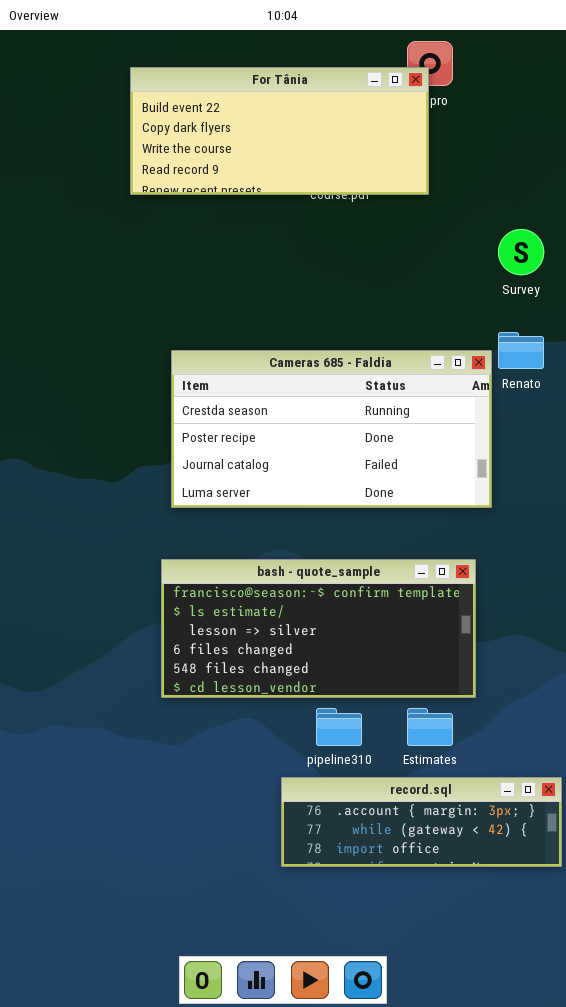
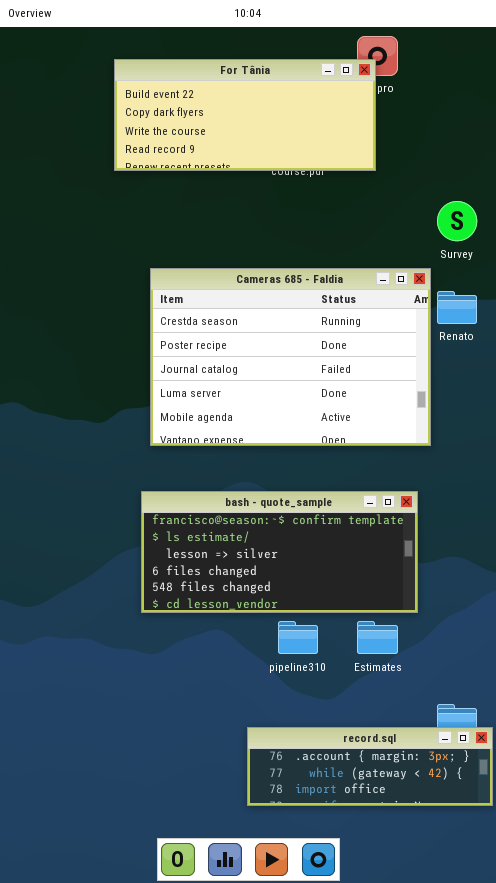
Cameras 685 - Faldia: [171,350,492,508] -> [150,268,431,446], resized
record.sql: [281,777,562,867] -> [247,727,493,806], moved

